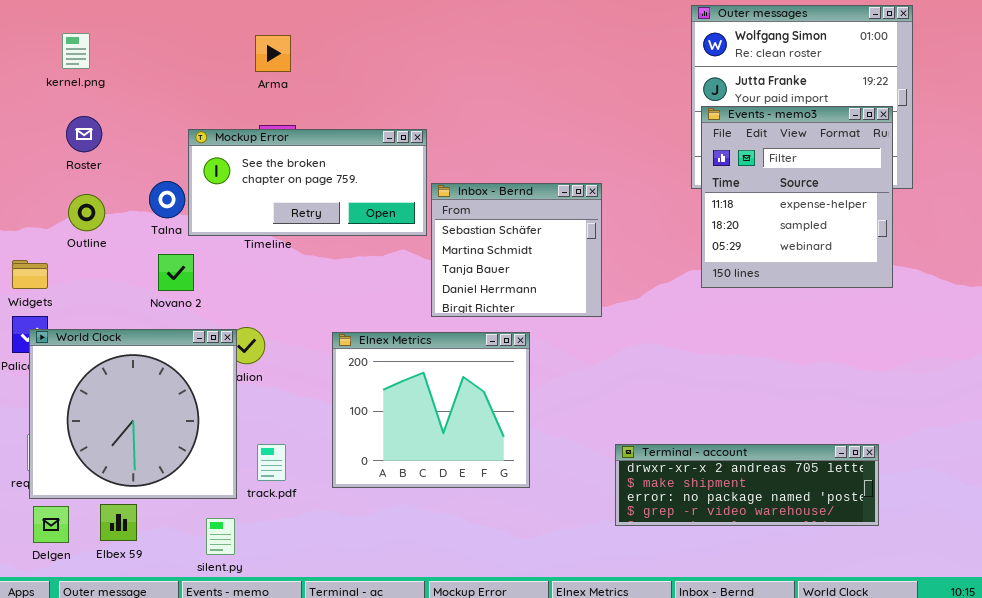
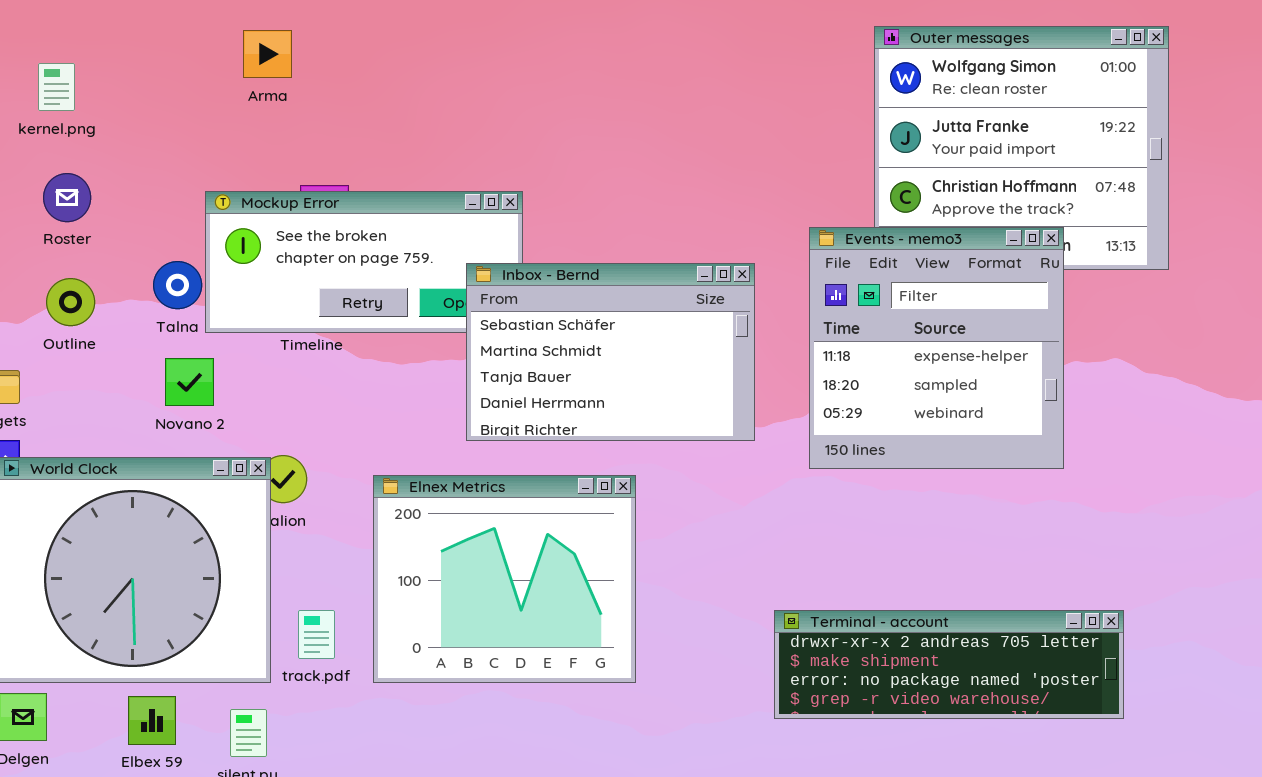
Arma: [255,35,291,72] -> [243,30,292,78], moved
Events - memo3: [701,106,893,288] -> [809,227,1064,469], moved
Inbox - Bernd: [431,183,602,317] -> [466,263,755,441], resized
Elnex Metrics: [332,332,530,488] -> [373,475,636,683], moved
Elbex 59: [100,504,137,541] -> [128,696,176,745], moved

